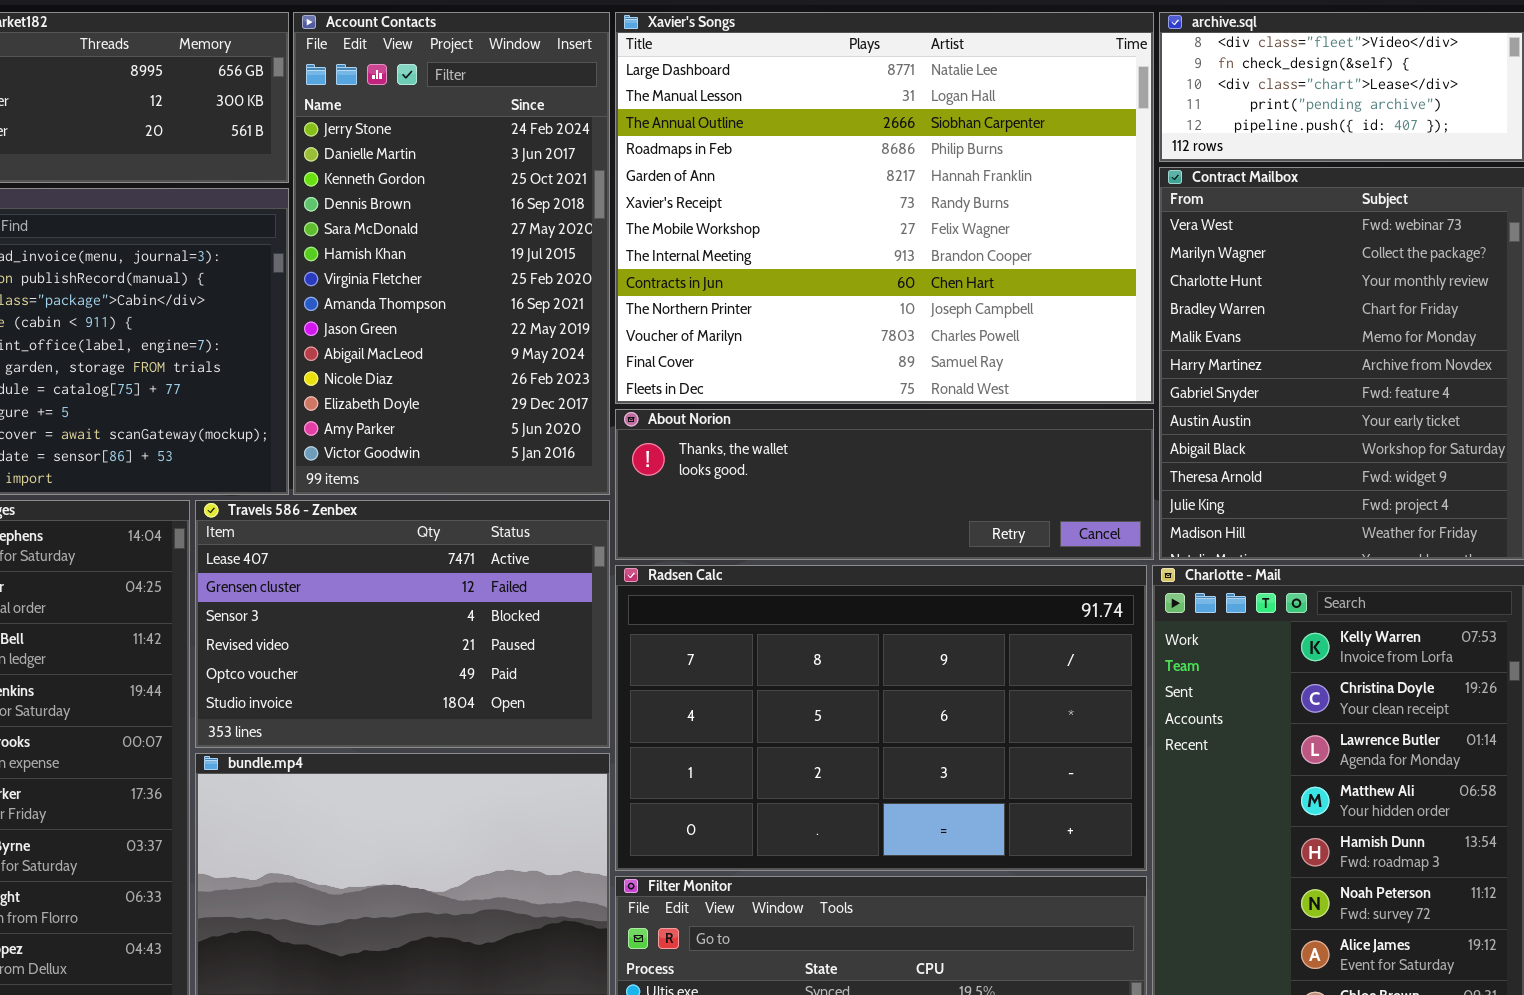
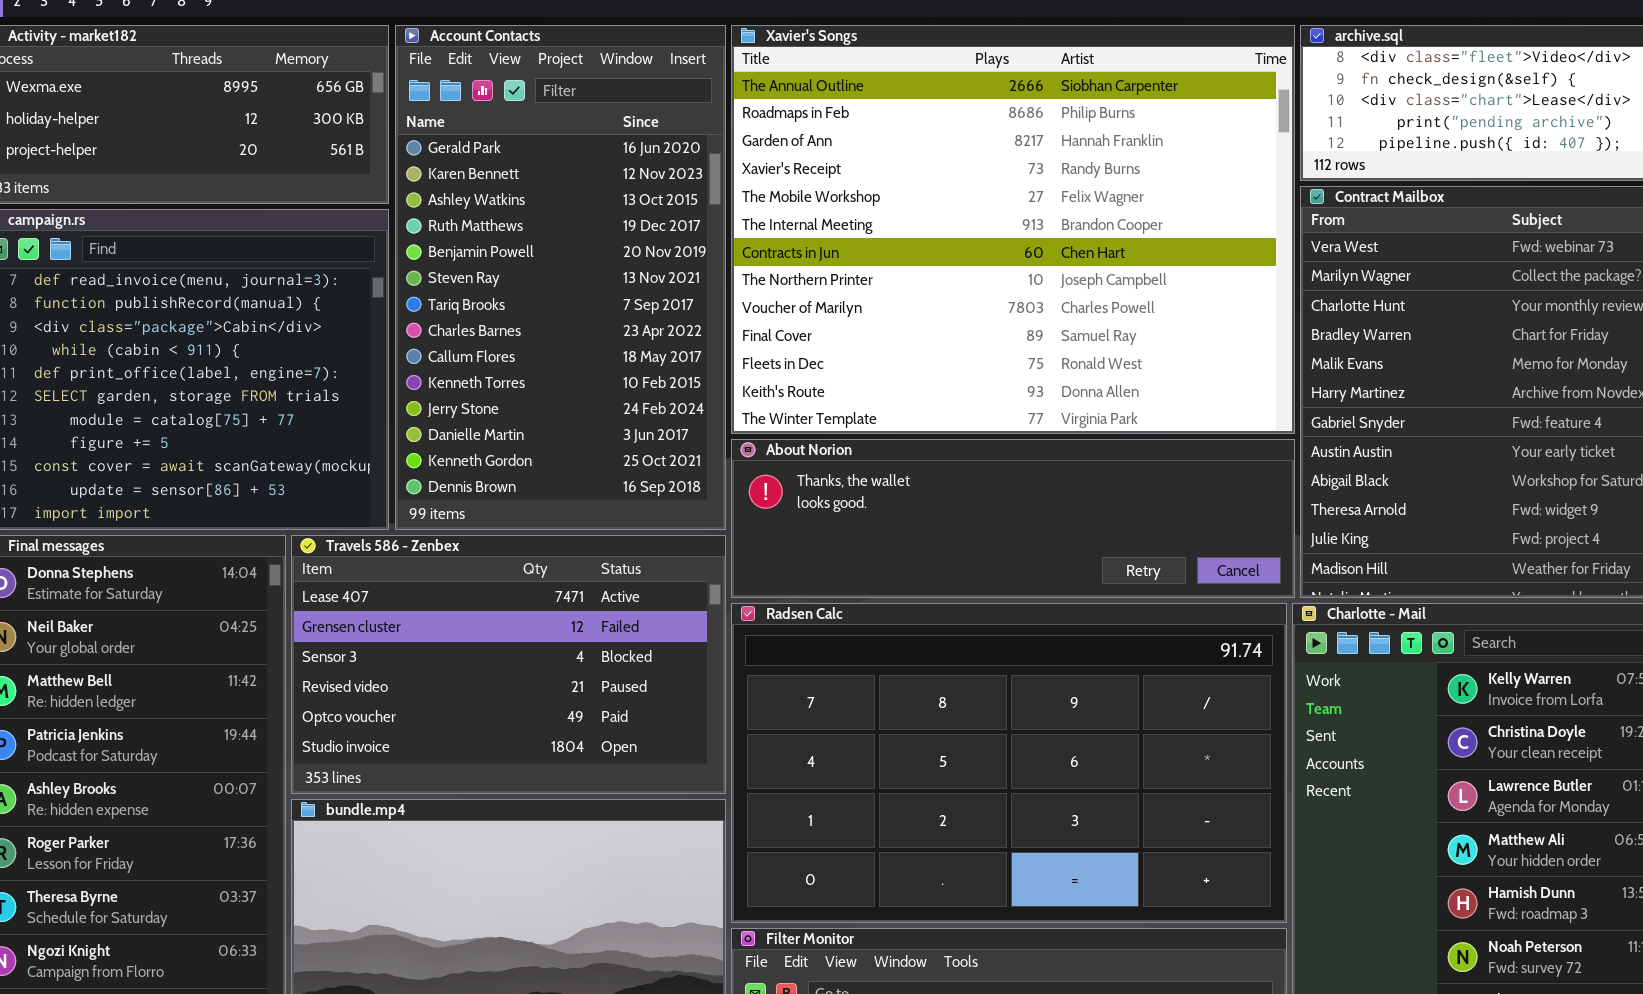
Account Contacts: [293,12,610,495] -> [395,25,726,530], scrolled up 10 rows
Xavier's Songs: [615,12,1154,404] -> [731,25,1295,434], scrolled down 2 rows

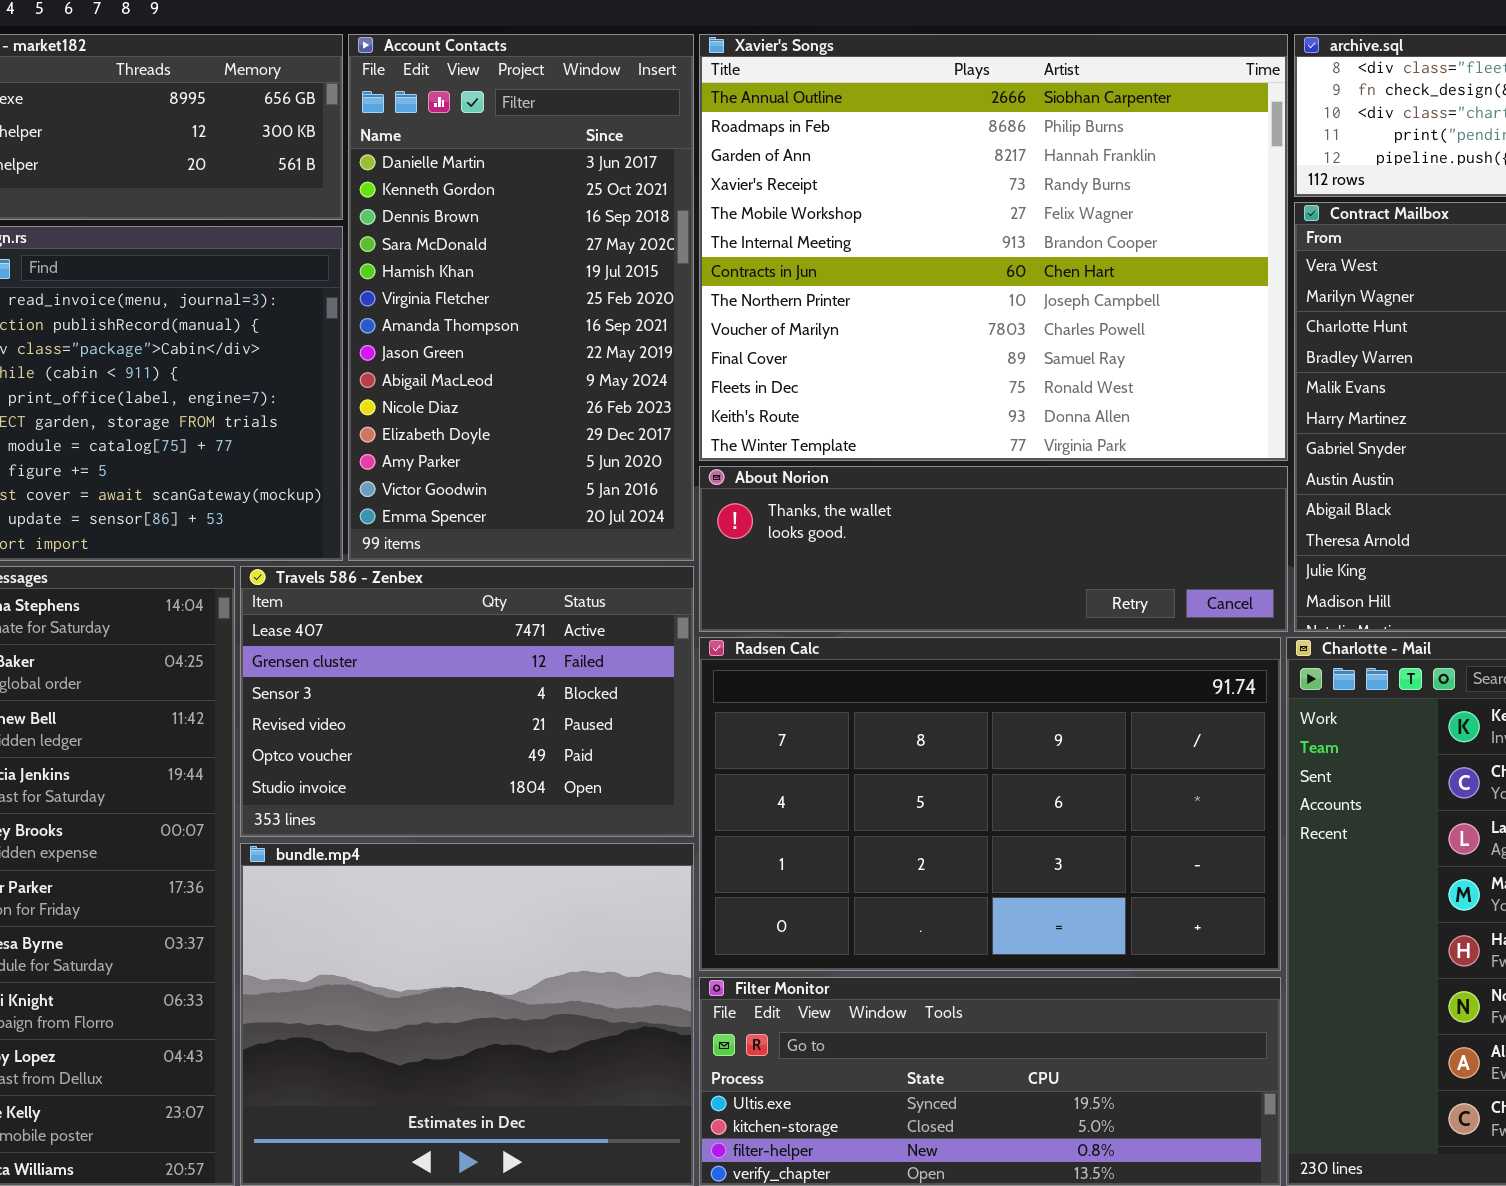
Account Contacts: [395,25,726,530] -> [348,34,694,561], scrolled down 11 rows

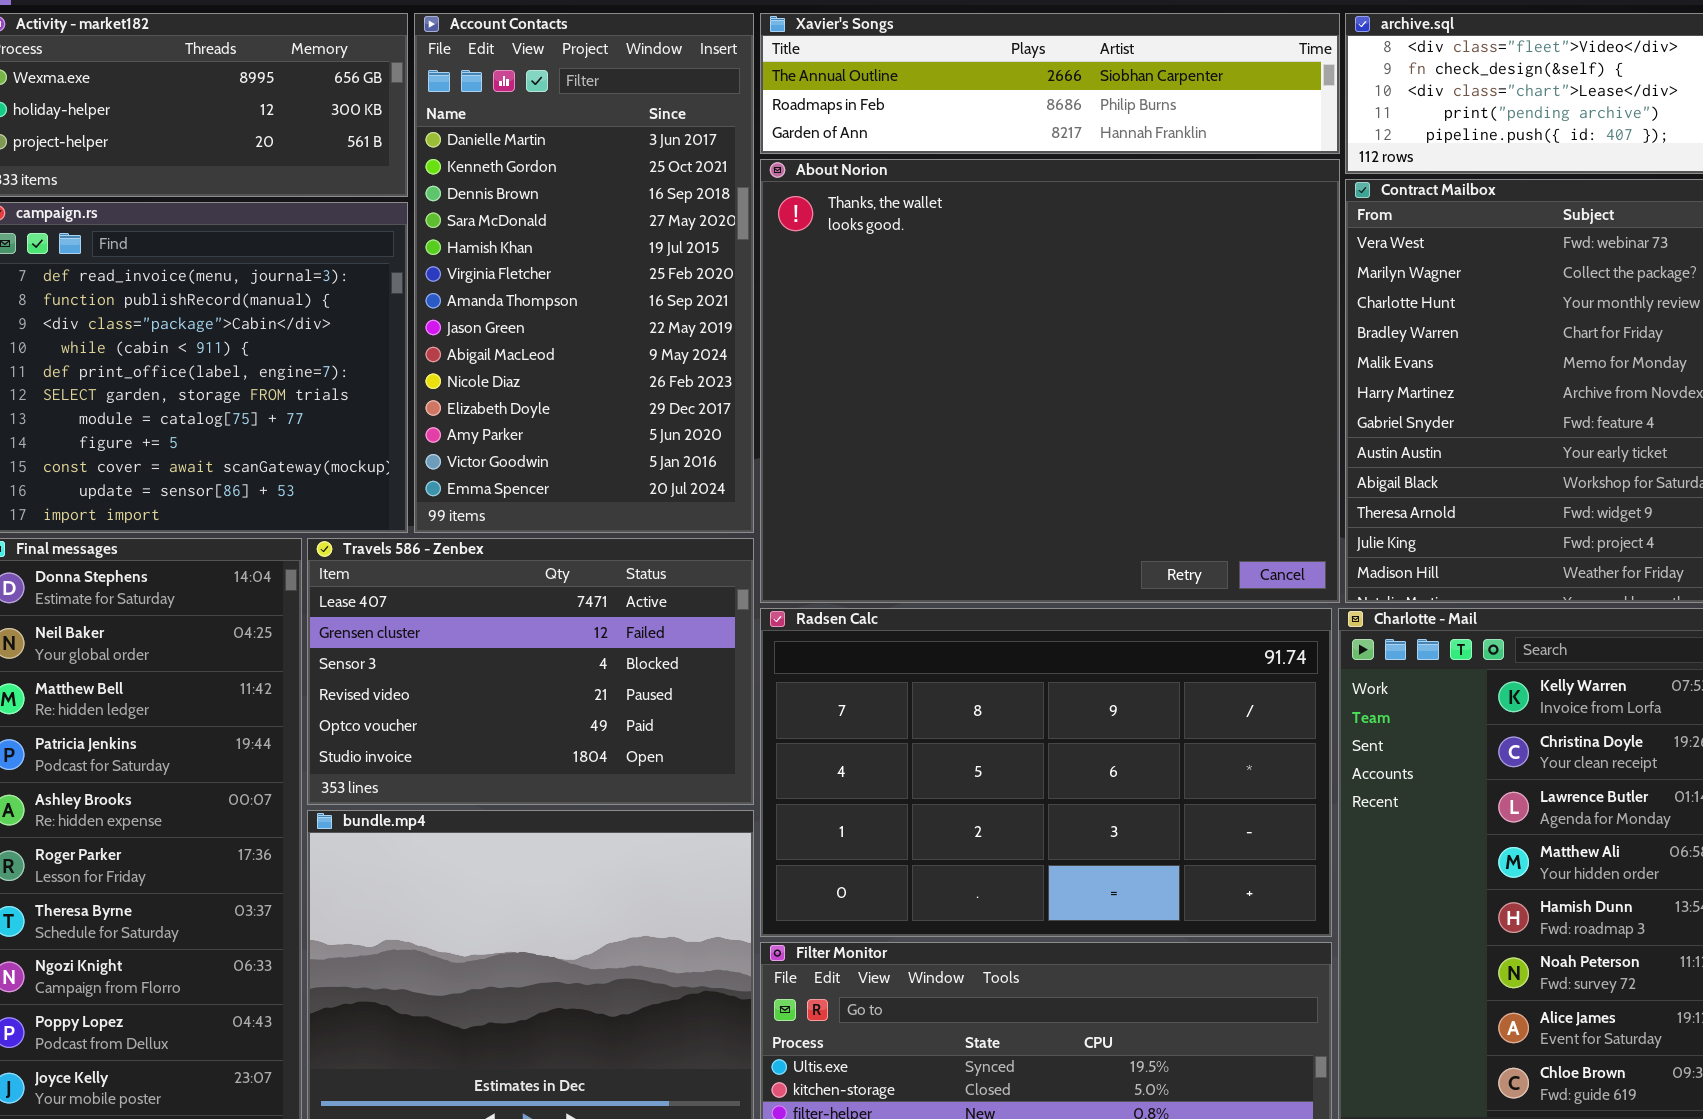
Xavier's Songs: [699,34,1288,461] -> [760,13,1340,154], resized
About Norion: [699,466,1288,632] -> [760,159,1340,603], resized

